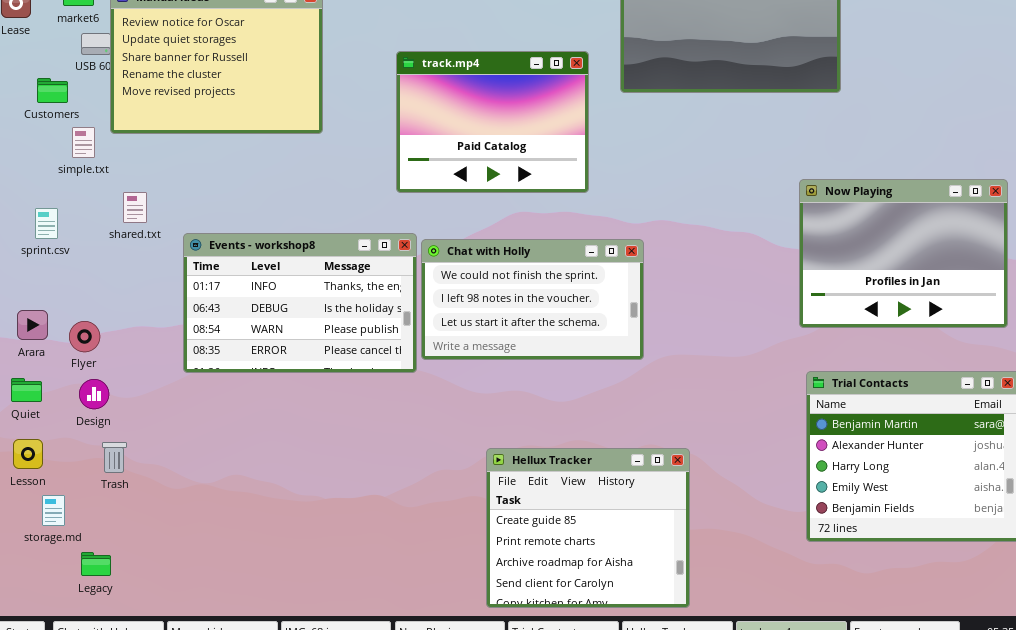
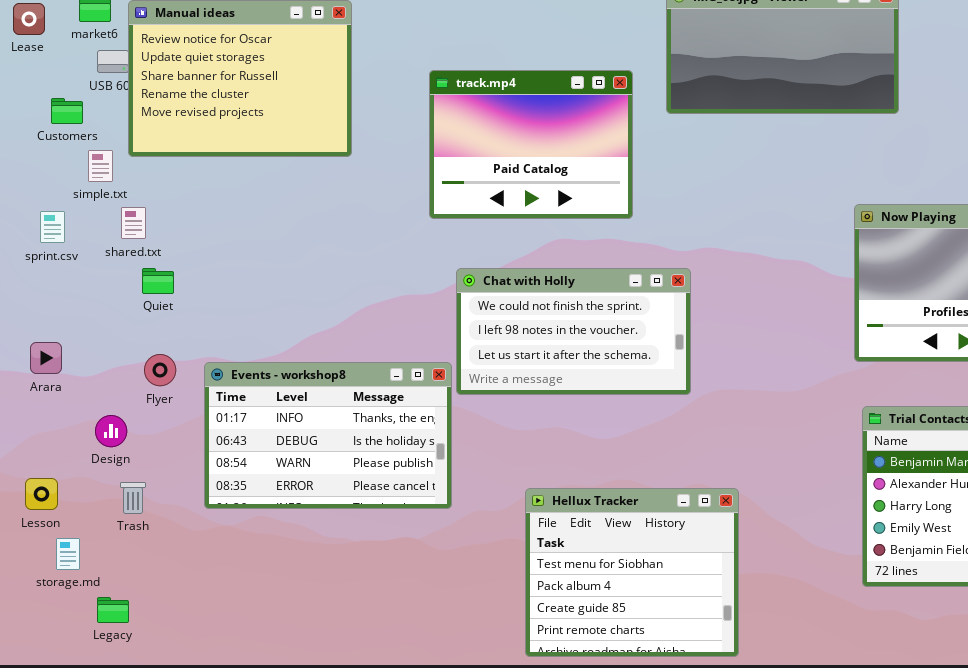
shared.txt: [123,192,147,223] -> [121,207,146,239], moved
sprint.csv: [35,208,58,239] -> [40,211,65,243], moved
Events - workshop8: [183,233,417,373] -> [204,362,452,509], moved
Flyer: [69,321,100,352] -> [144,354,176,386], moved
Quiet: [11,378,42,402] -> [142,268,174,294], moved
Hellux Tracker: [486,448,690,608] -> [525,488,739,657], scrolled up 2 rows

